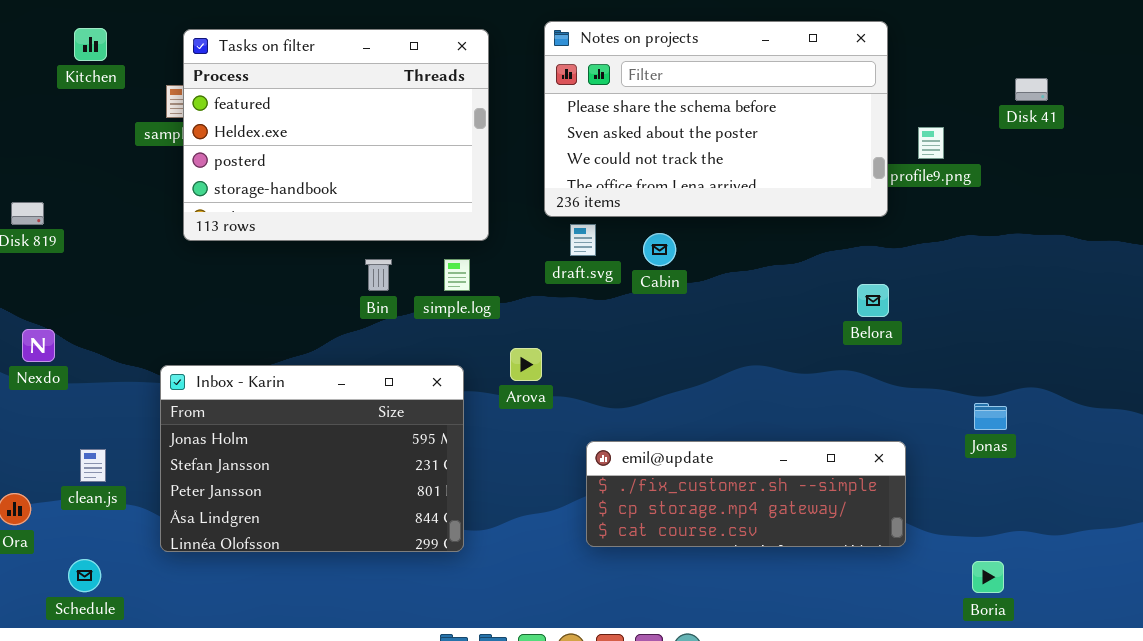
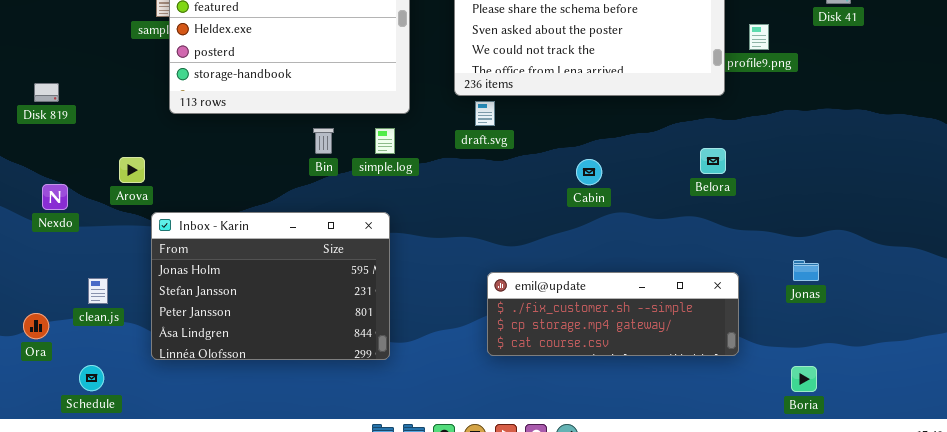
Cabin: [643,233,676,266] -> [576,159,602,185], moved
Arova: [510,348,542,381] -> [119,157,145,183], moved
Jonas: [974,403,1007,430] -> [793,260,819,281], moved

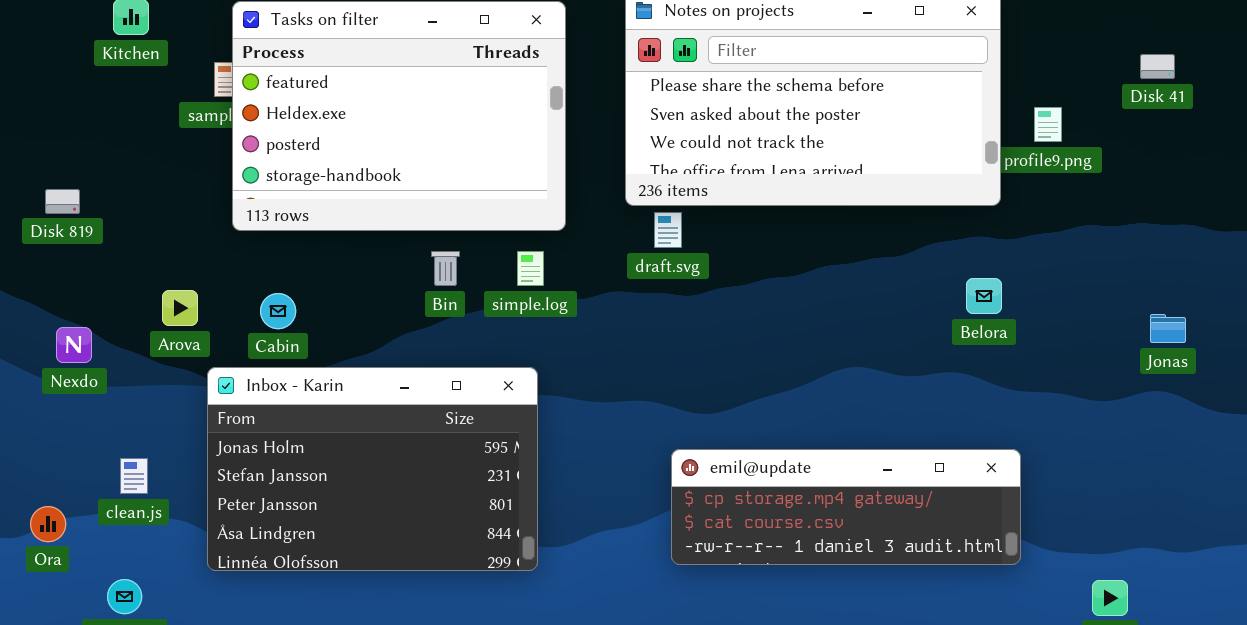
Cabin: [576,159,602,185] -> [260,293,296,329], moved
Jonas: [793,260,819,281] -> [1150,314,1186,343], moved
emil@update: [487,272,739,356] -> [671,449,1021,565], scrolled down 1 row

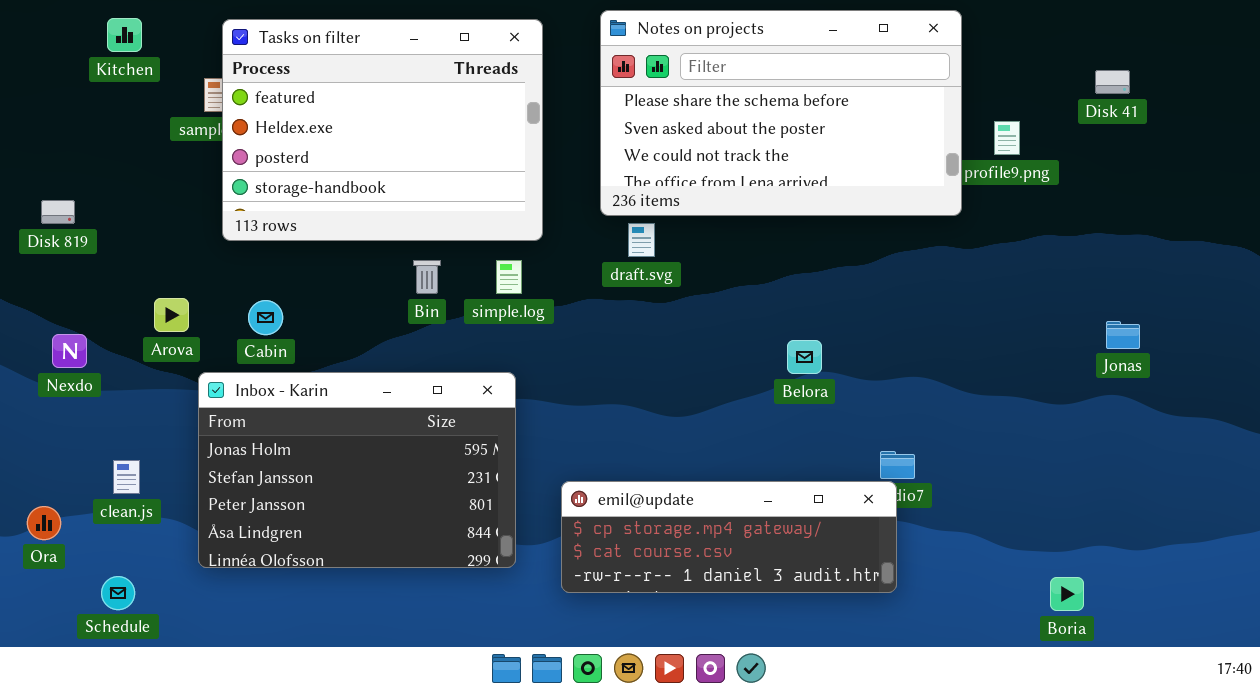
Belora: [966,278,1002,314] -> [787,340,822,374], moved
emil@update: [671,449,1021,565] -> [561,481,897,593], moved

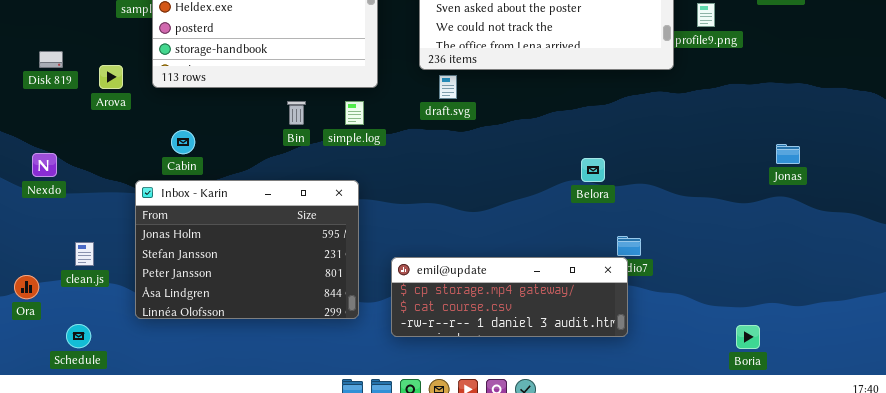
Disk 819: [41,200,75,224] -> [39,51,63,68], moved
Arova: [154,298,189,332] -> [99,65,123,89], moved
Belora: [787,340,822,374] -> [581,158,605,182], moved

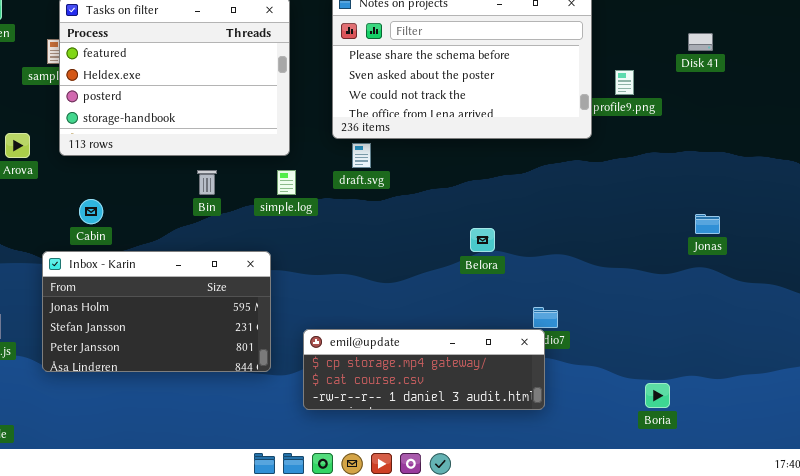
simple.log: [345,101,364,125] -> [277,170,296,195], moved
Belora: [581,158,605,182] -> [470,228,495,252], moved
Inbox - Karin: [135,180,359,319] -> [42,251,271,372], resized
Boria: [736,325,760,349] -> [645,383,670,408], moved

